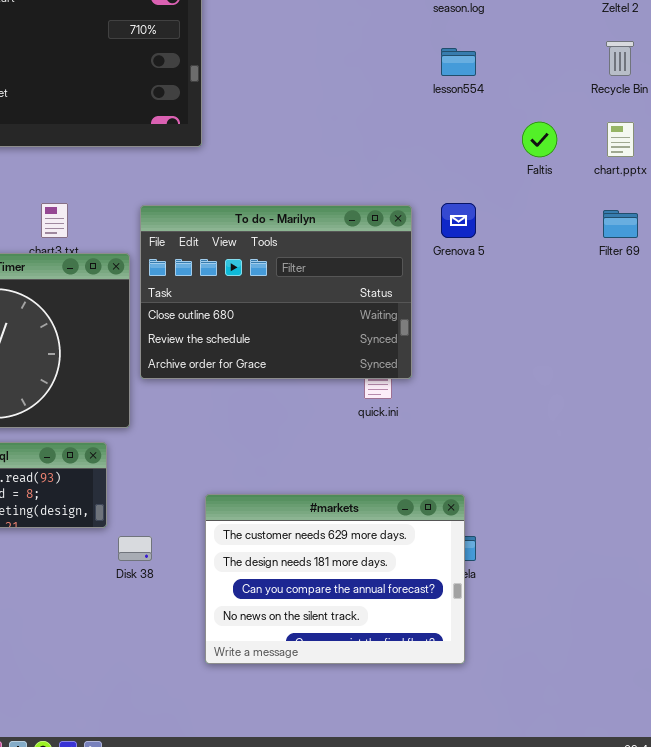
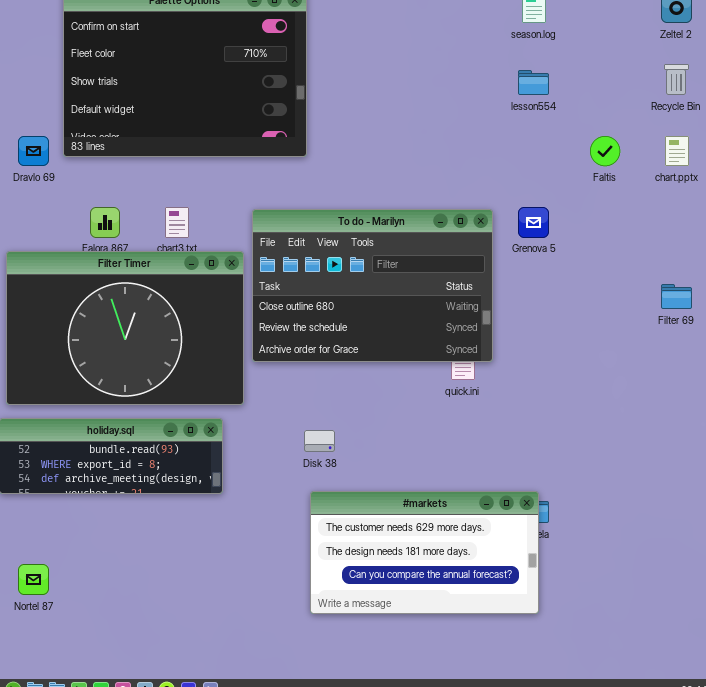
Filter 69: [603,210,638,238] -> [661,284,692,309], moved
#markets: [205,494,465,664] -> [310,491,539,614], resized
Disk 38: [118,536,152,561] -> [304,430,335,452], moved

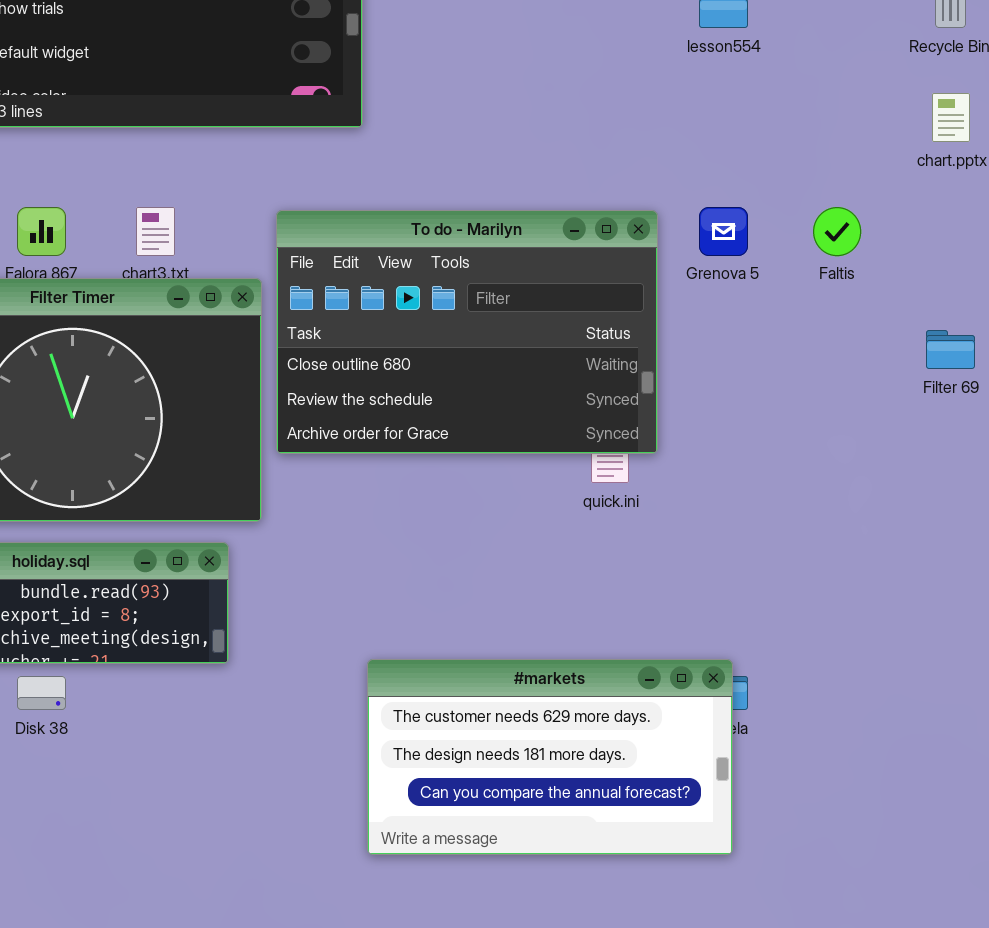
Faltis: [590,136,620,166] -> [813,207,861,256], moved
Disk 38: [304,430,335,452] -> [17,676,66,710], moved

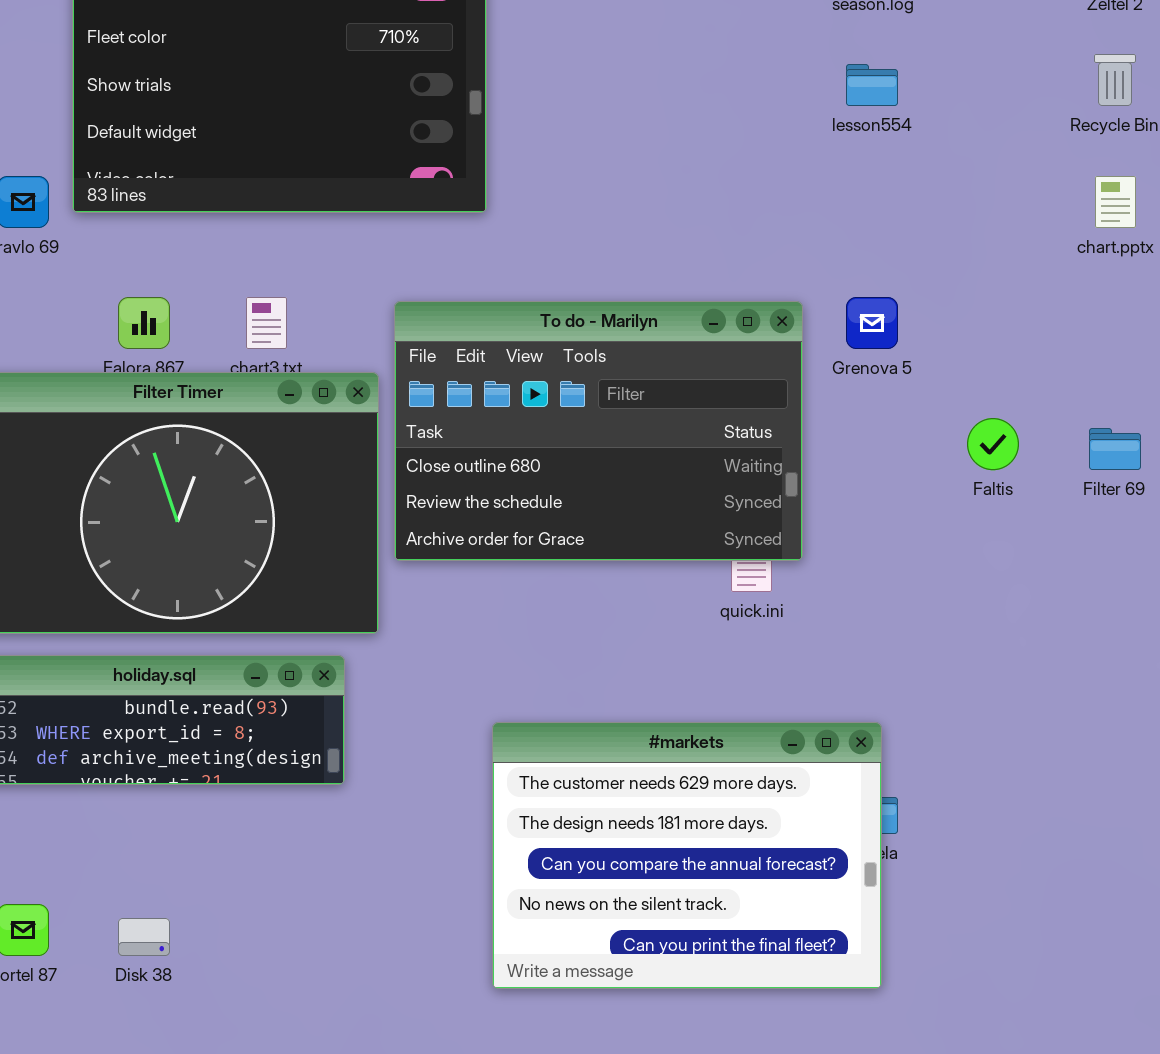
Faltis: [813,207,861,256] -> [967,418,1019,470], moved
#markets: [367,659,733,855] -> [492,722,882,989], resized
Disk 38: [17,676,66,710] -> [118,918,170,956], moved

